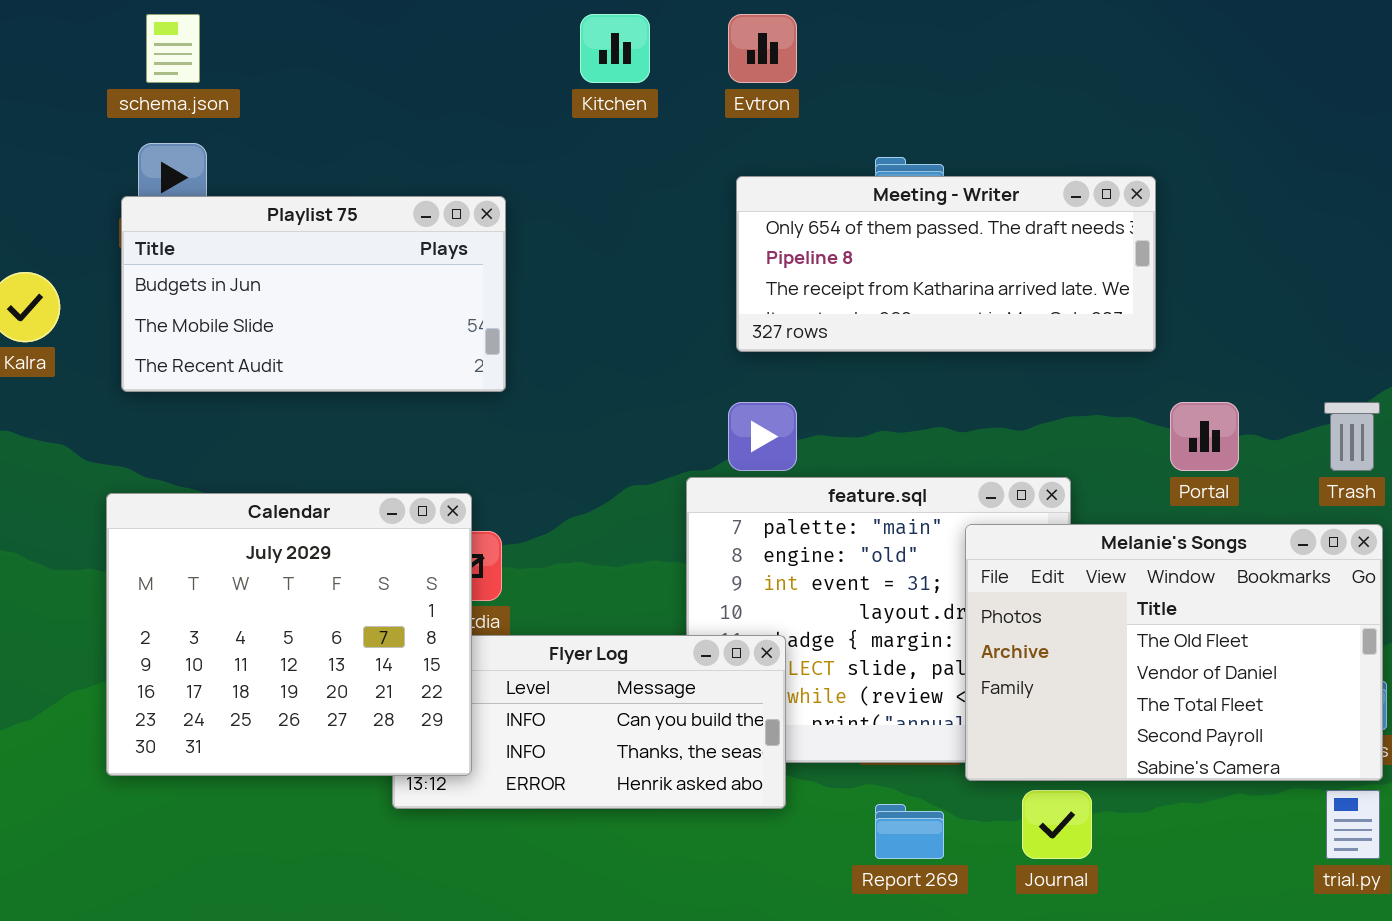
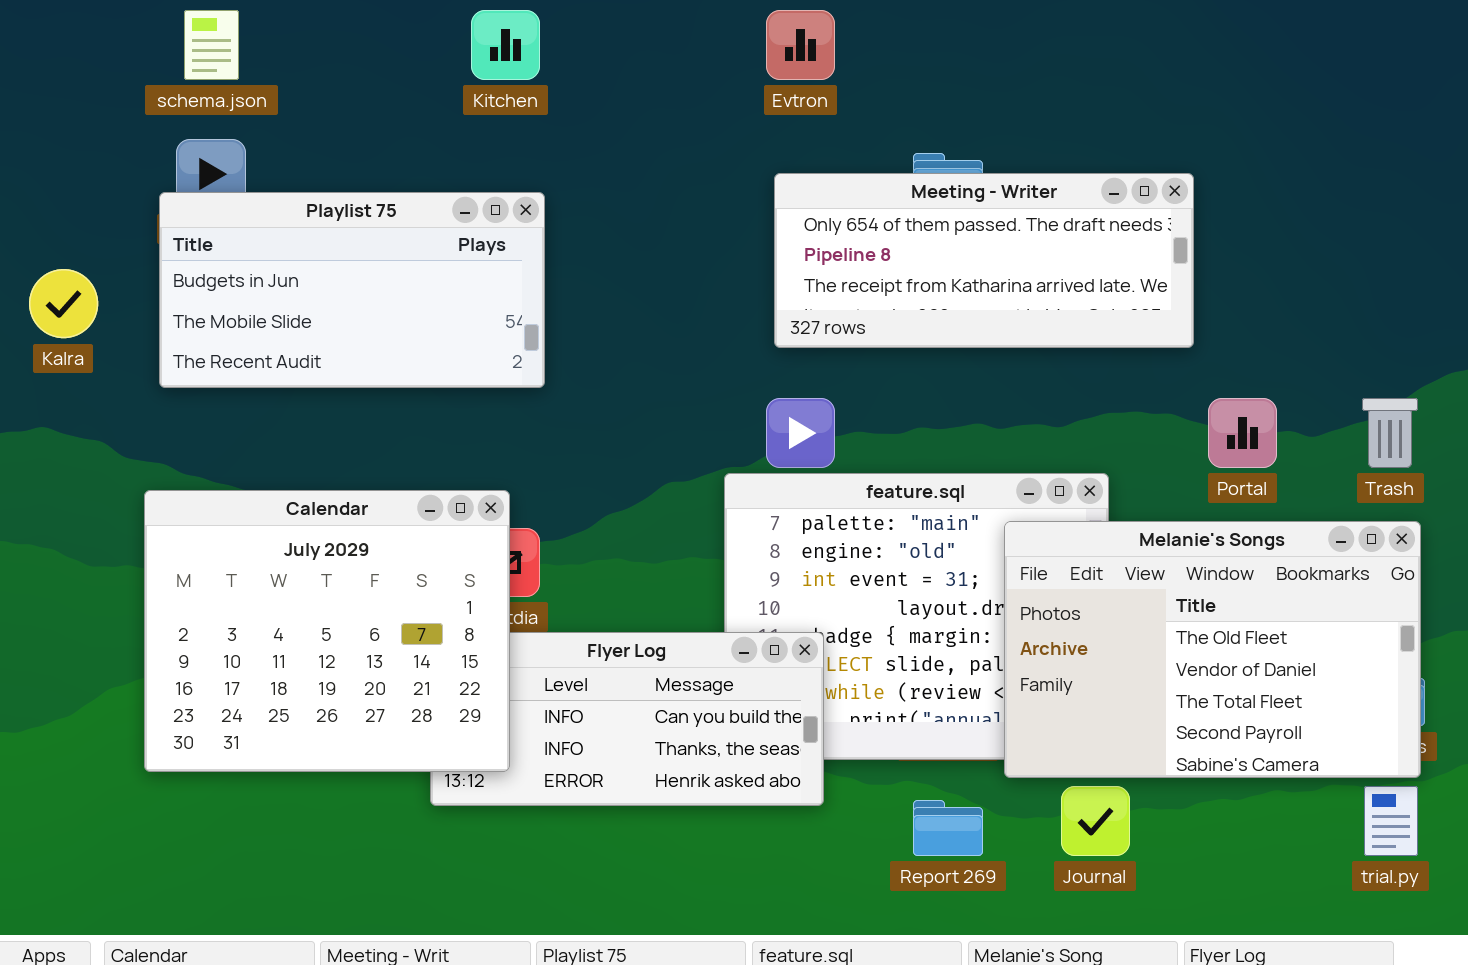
Kitchen: [580,14,650,83] -> [471,10,540,80], moved

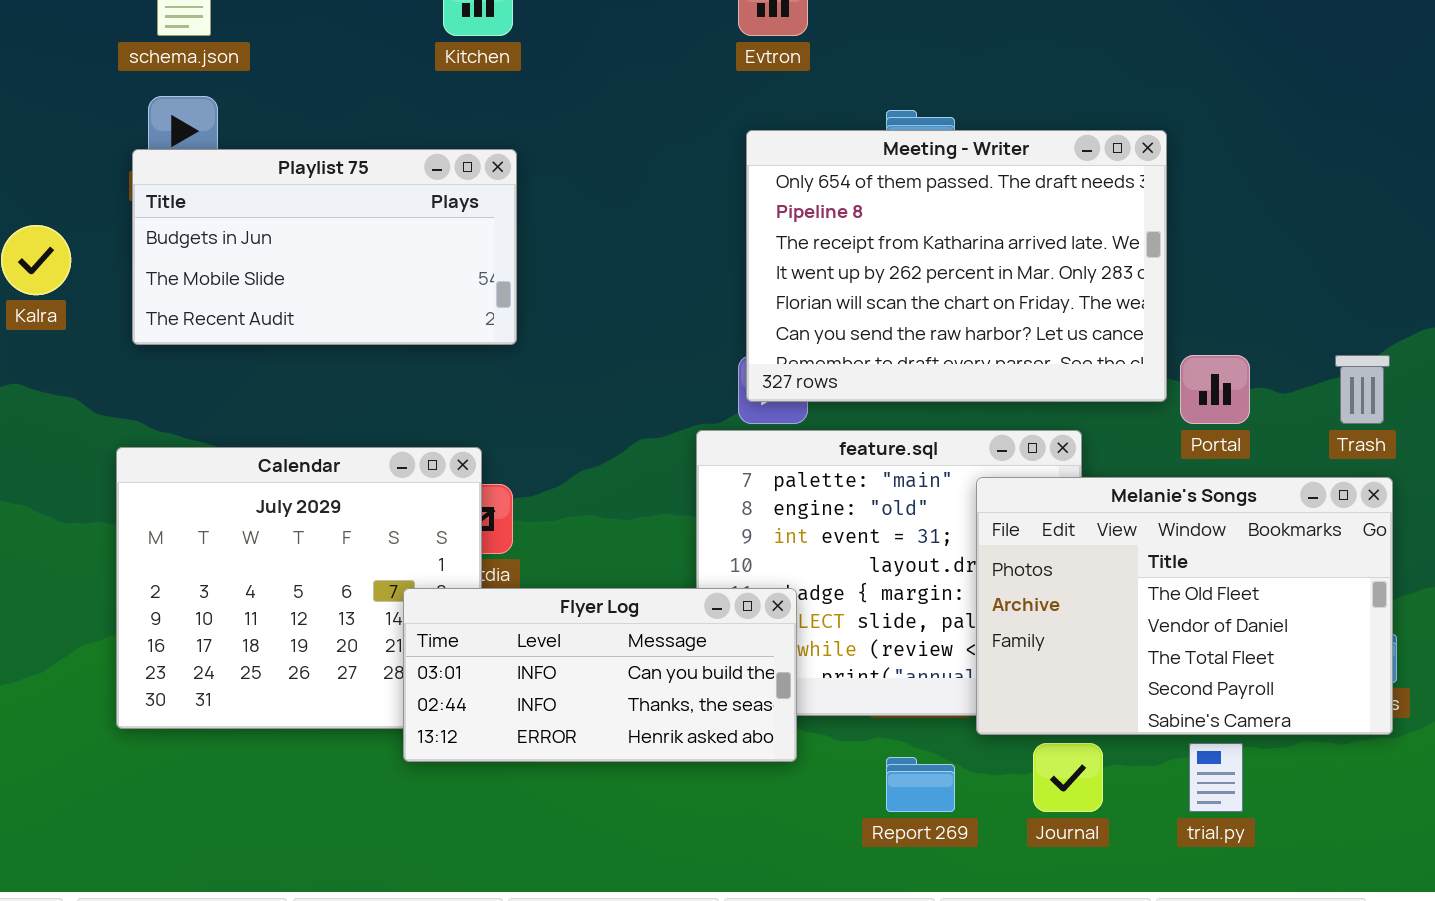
Meeting - Writer: [774,173,1194,348] -> [746,130,1167,402], resized
Flyer Log: [430,632,824,806] -> [403,588,797,762], raised
trial.py: [1364,786,1418,856] -> [1189,743,1243,812], moved

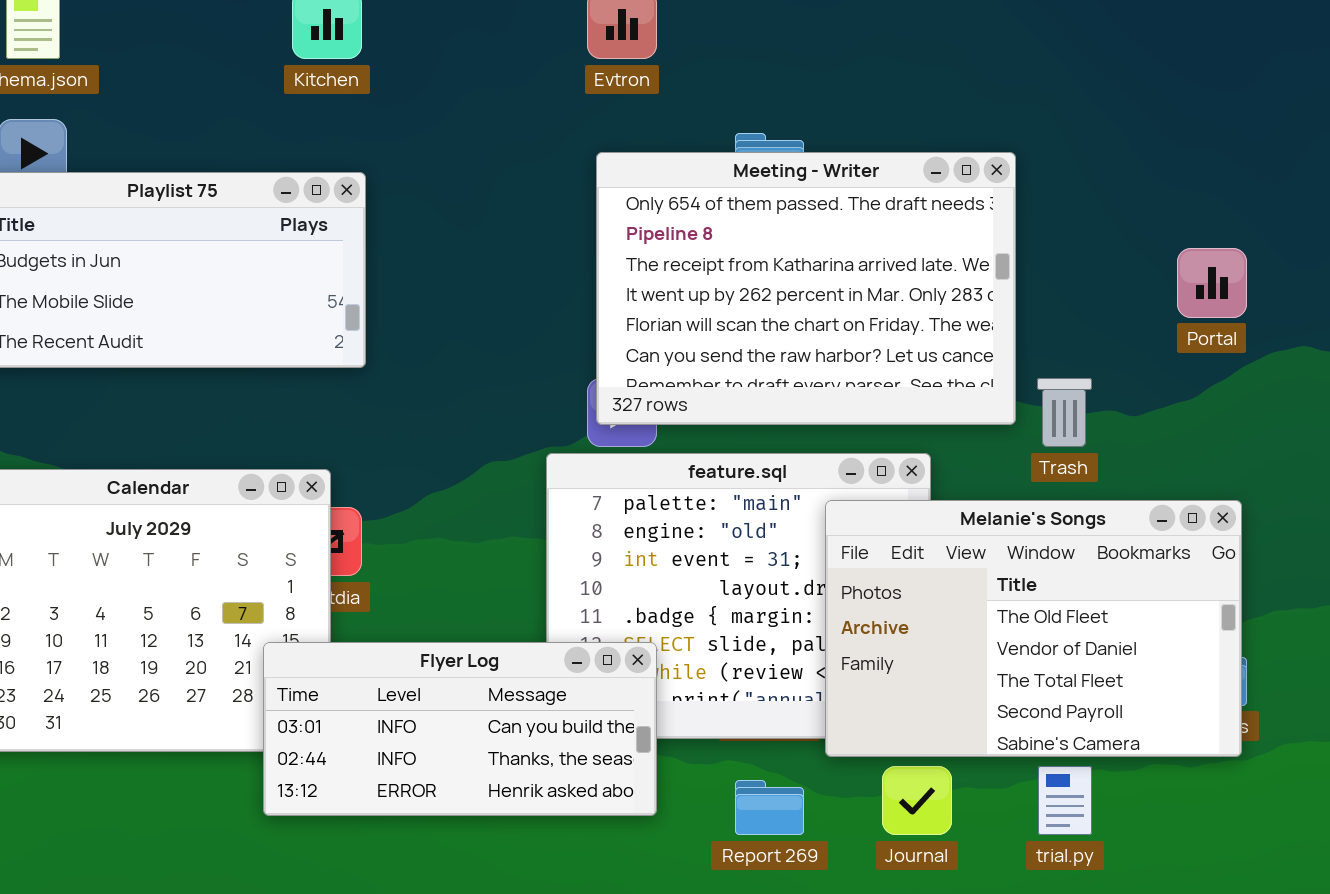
Portal: [1180,355,1250,424] -> [1177,248,1247,318], moved
Trash: [1335,355,1390,424] -> [1037,378,1092,447], moved
Flyer Log: [403,588,797,762] -> [263,642,657,816], moved

